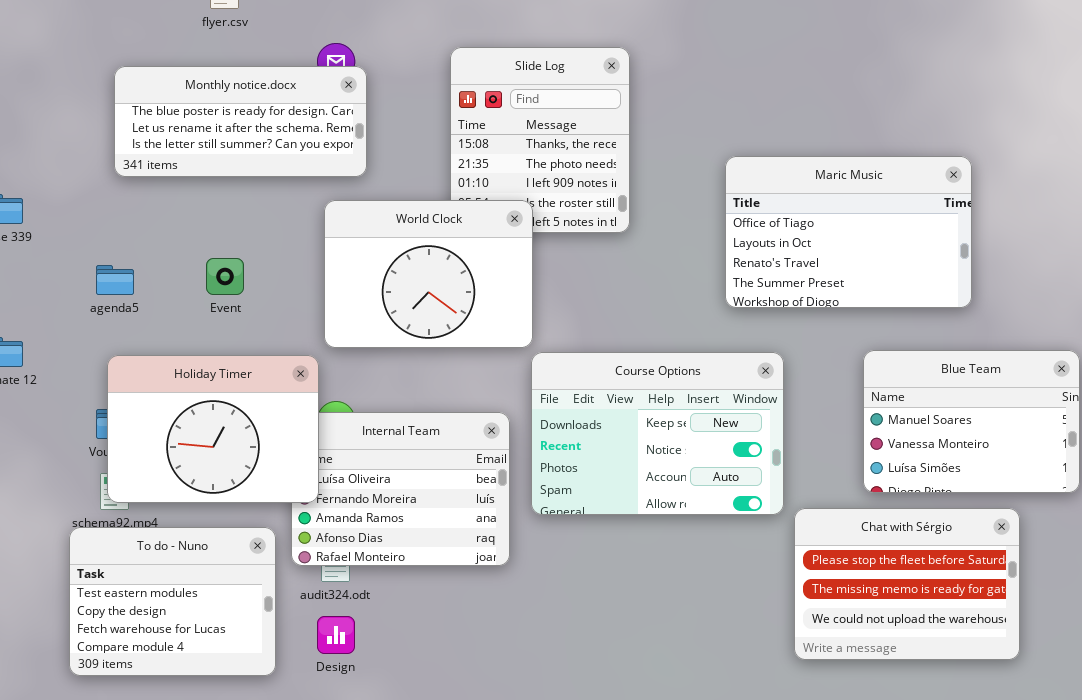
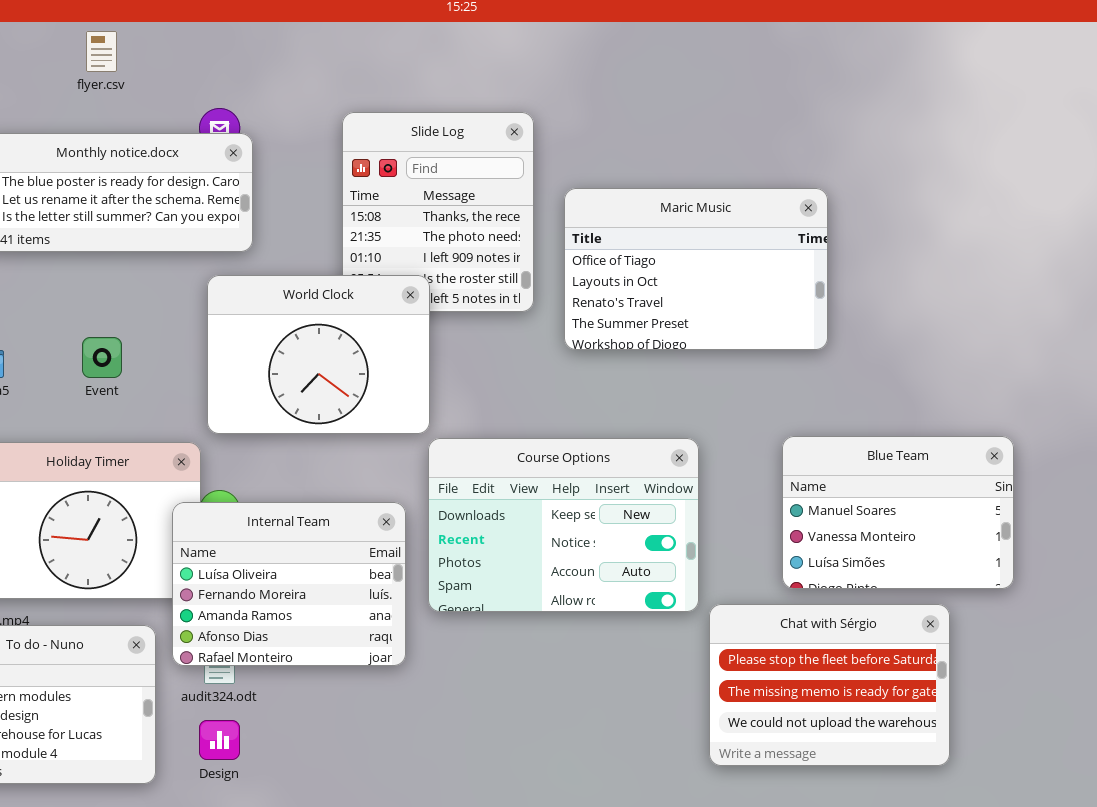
Maric Music: [725,156,972,308] -> [564,188,828,350], moved
Internal Team: [291,412,510,566] -> [172,502,406,666], raised

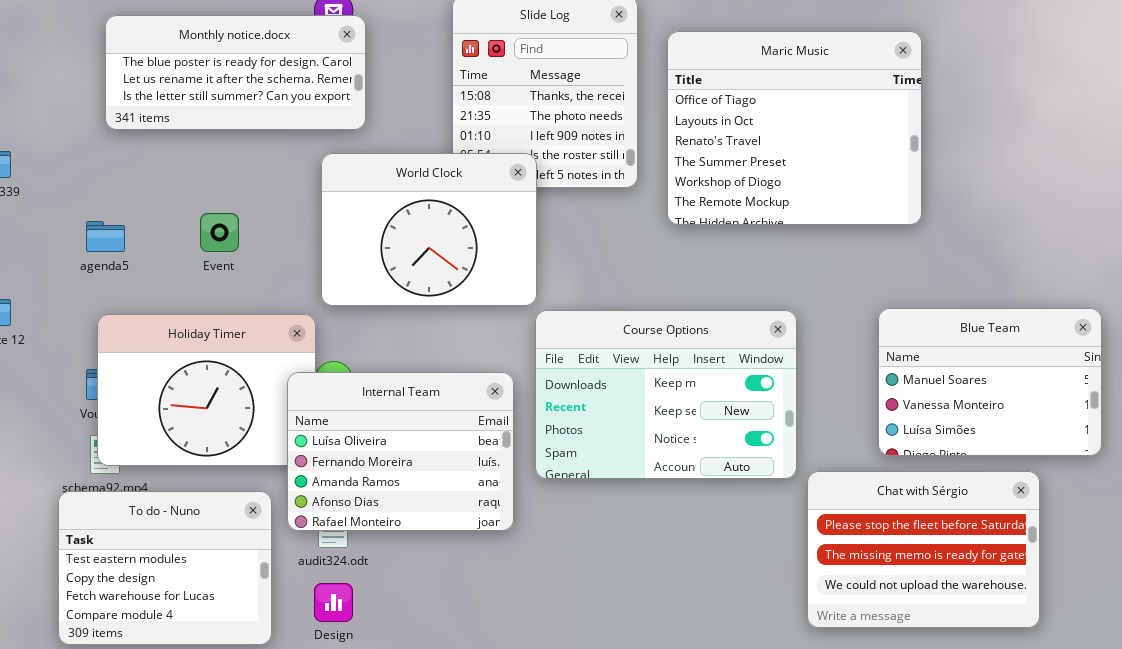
Maric Music: [564,188,828,350] -> [667,31,922,225], resized
Course Options: [428,438,699,612] -> [535,310,797,479], scrolled up 1 row

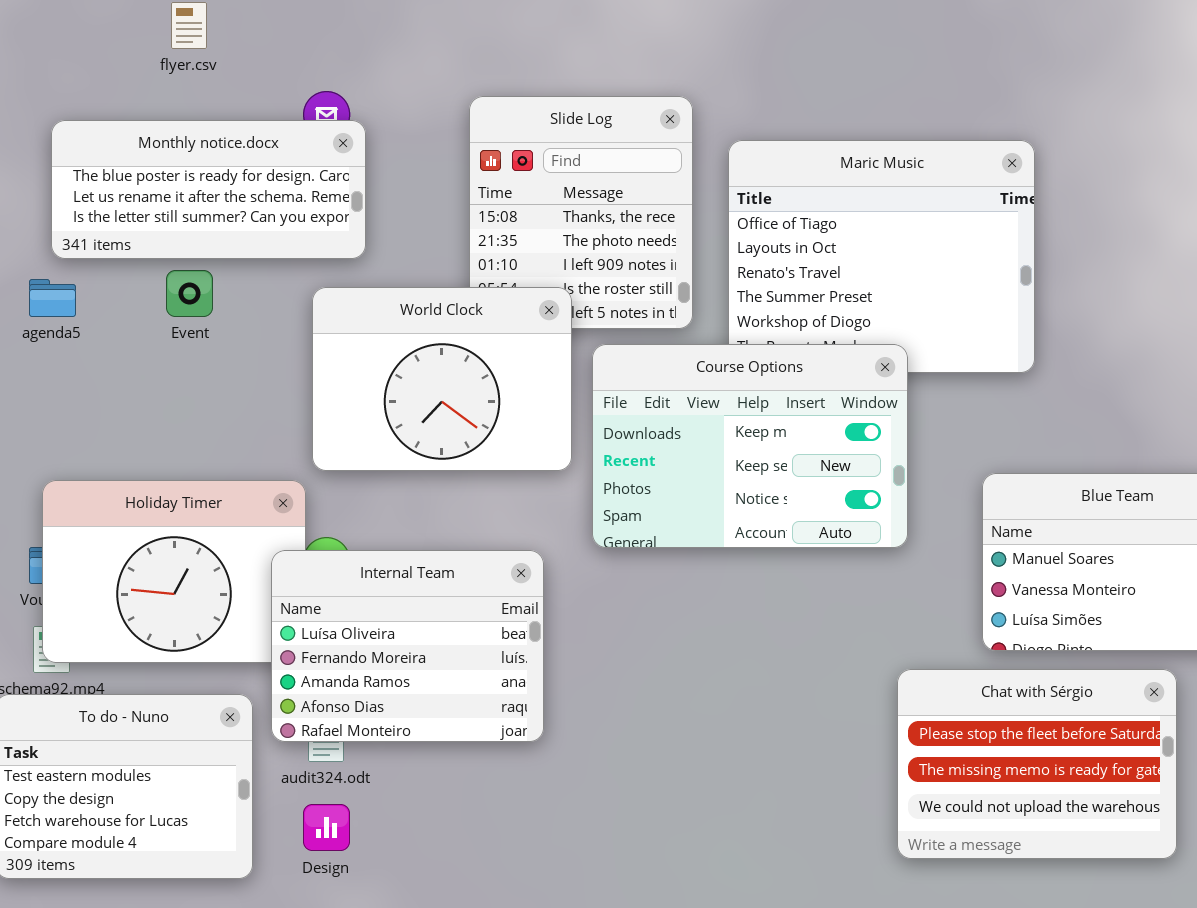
Event: [200,213,239,252] -> [166,270,213,317], moved
agenda5: [86,221,125,252] -> [29,279,76,317], moved
Course Options: [535,310,797,479] -> [592,344,908,548], moved

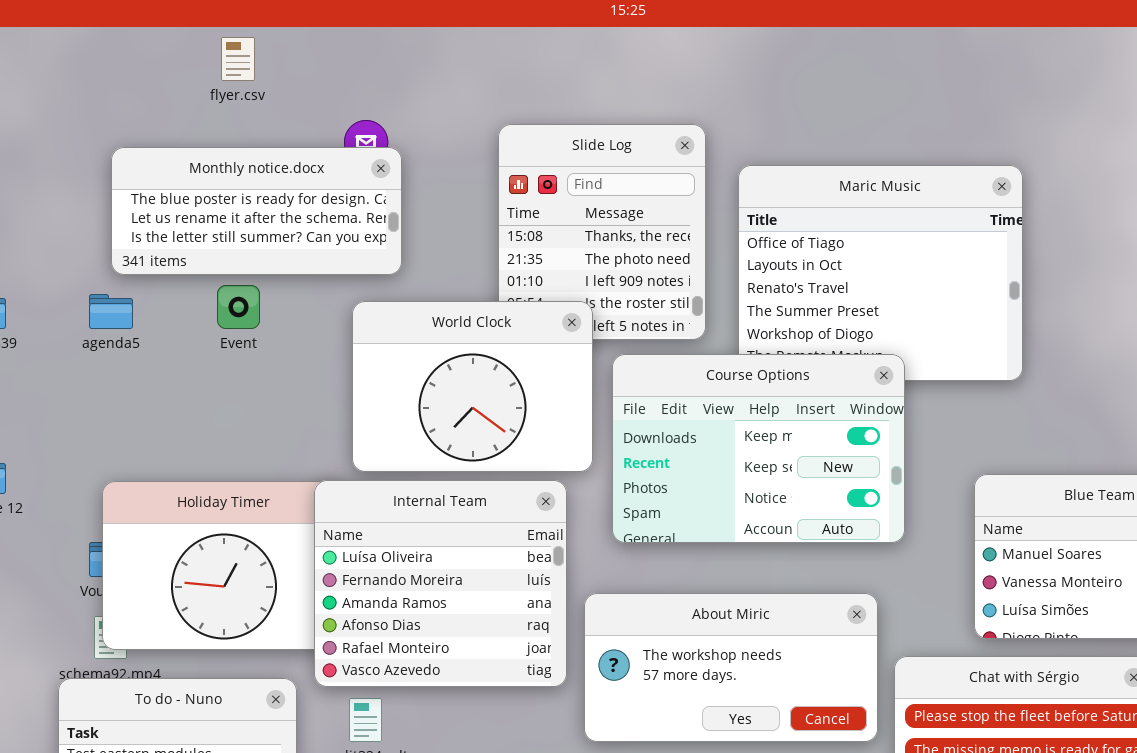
Internal Team: [271,550,544,742] -> [314,480,567,687], moved, resized
About Miric: none -> [584,593,878,742], opened

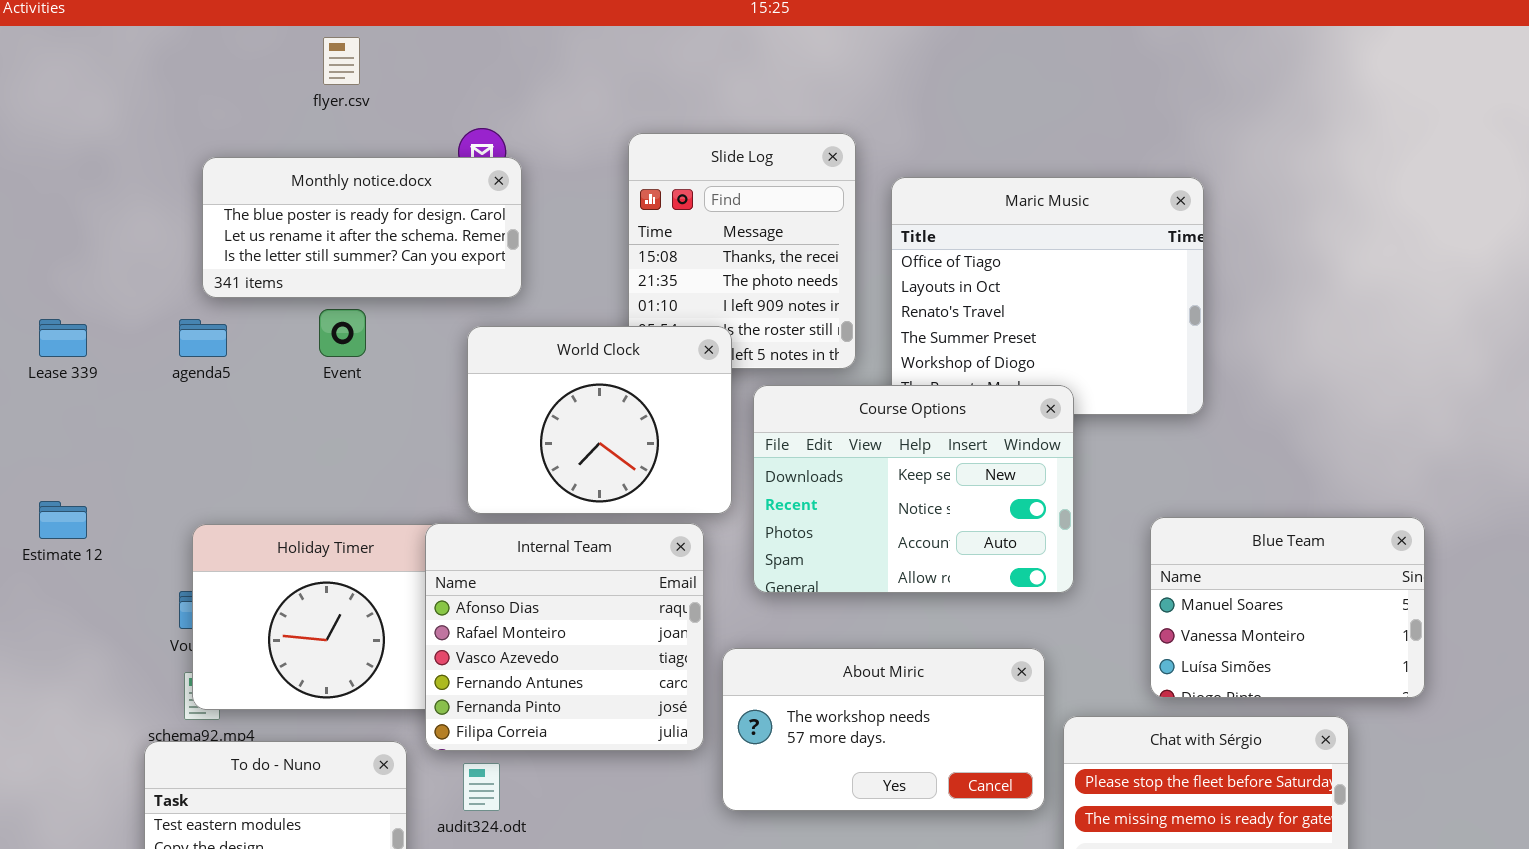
Course Options: [612,354,905,543] -> [753,385,1074,593], scrolled down 1 row
Internal Team: [314,480,567,687] -> [425,523,704,751], scrolled down 3 rows

